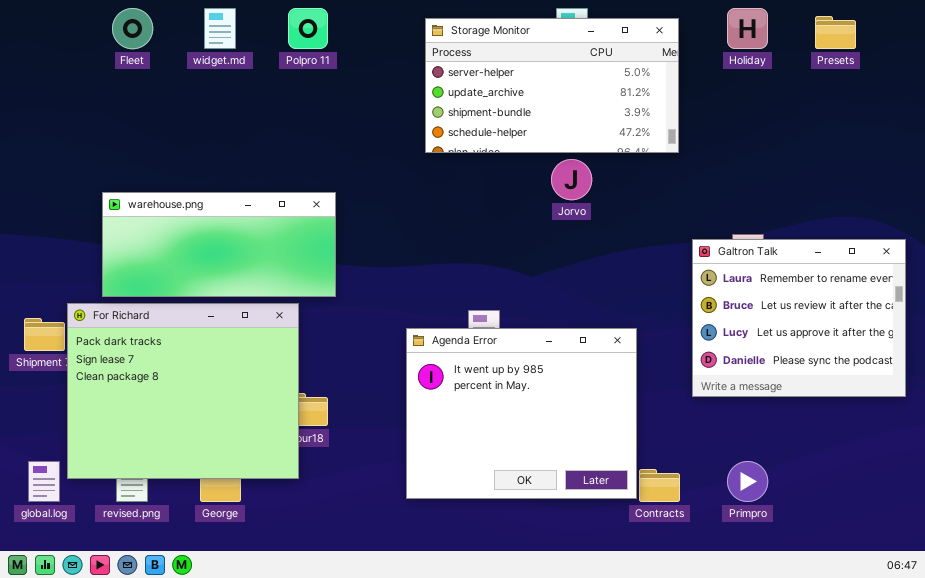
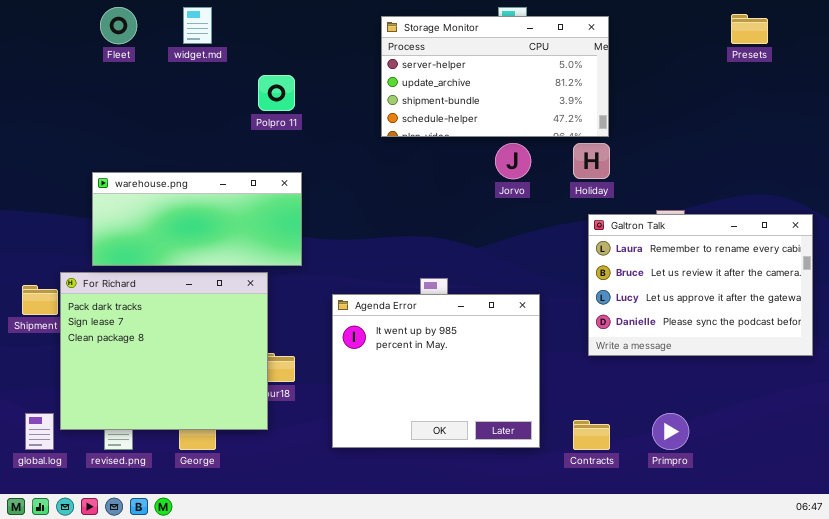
Polpro 11: [288,8,328,49] -> [258,75,295,111], moved
Holiday: [727,8,768,49] -> [573,143,610,179], moved
Galtron Talk: [692,239,906,397] -> [588,214,813,356], resized
Agenda Error: [406,328,637,499] -> [332,294,540,448], moved

